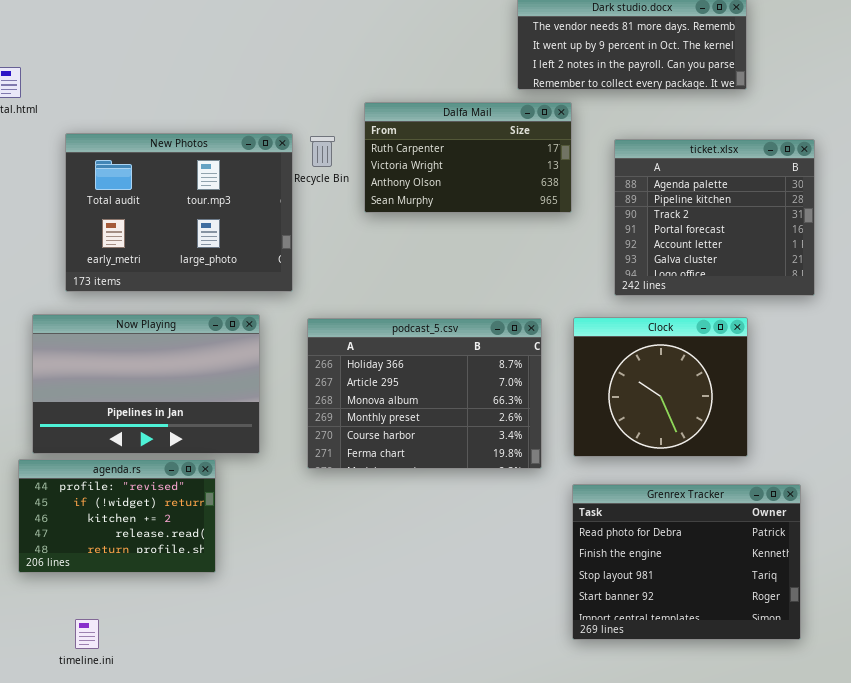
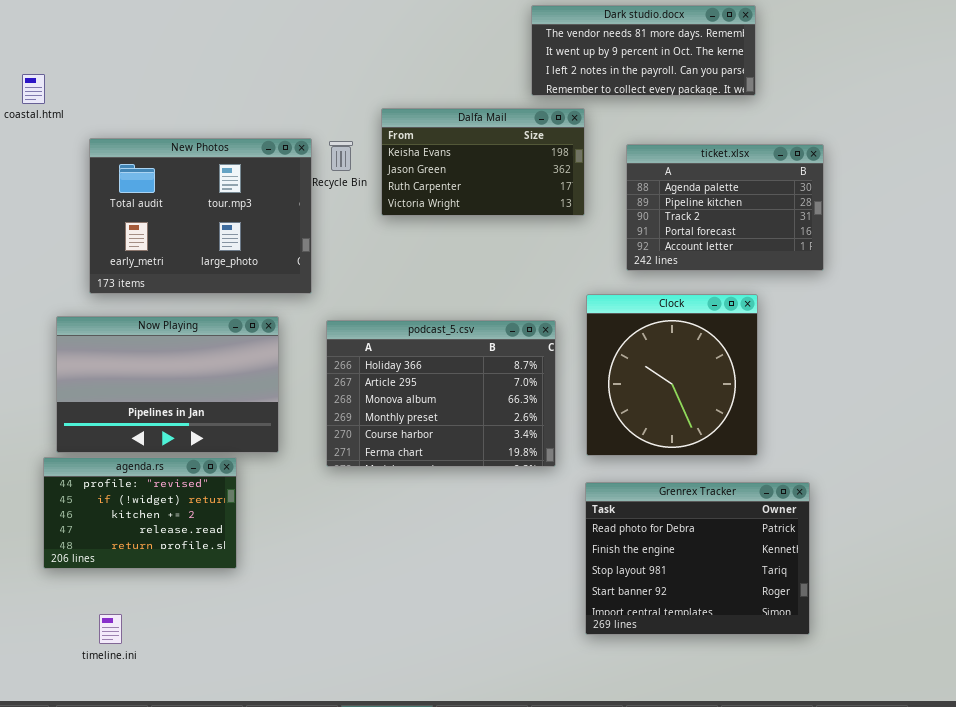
Dalfa Mail: [364,102,572,213] -> [381,108,585,216], scrolled up 2 rows
ticket.xlsx: [614,139,815,296] -> [626,144,824,271], resized
Clock: [573,317,748,457] -> [586,294,758,456], resized

